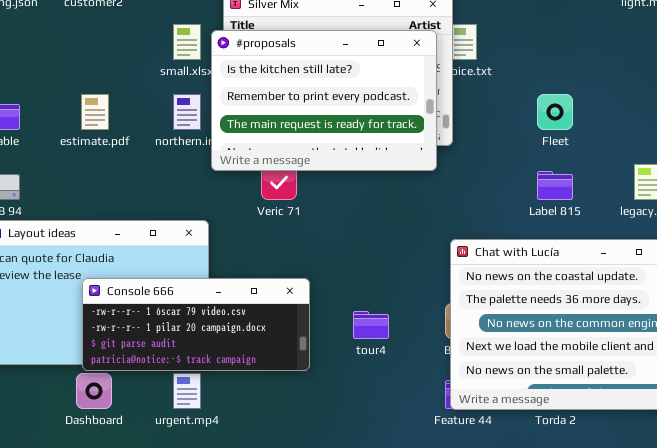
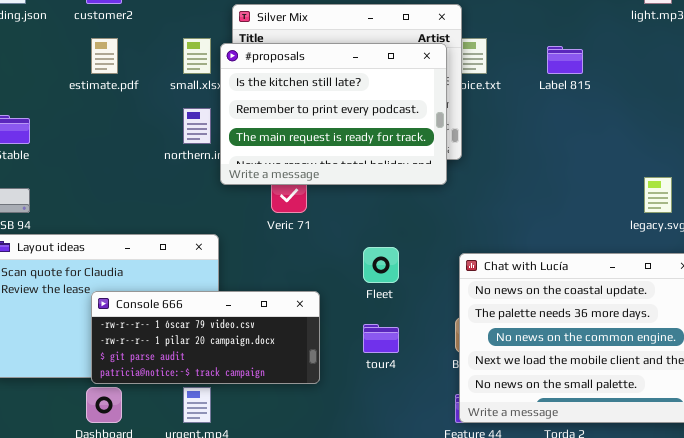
estimate.pdf: [81,94,109,130] -> [91,38,118,74], moved
Fleet: [537,94,573,130] -> [363,247,399,283], moved
Label 815: [537,171,573,200] -> [547,46,583,74], moved

